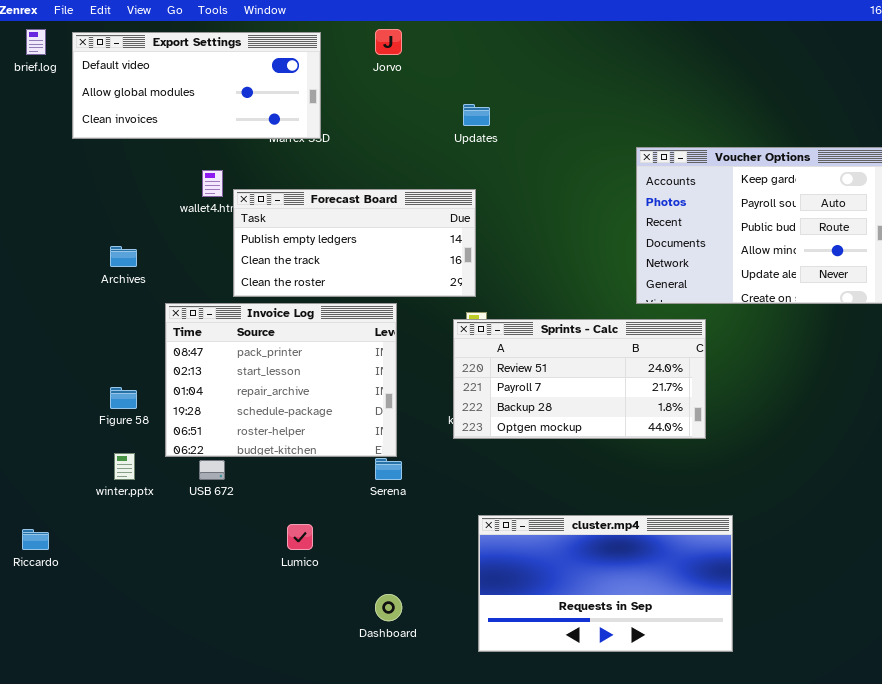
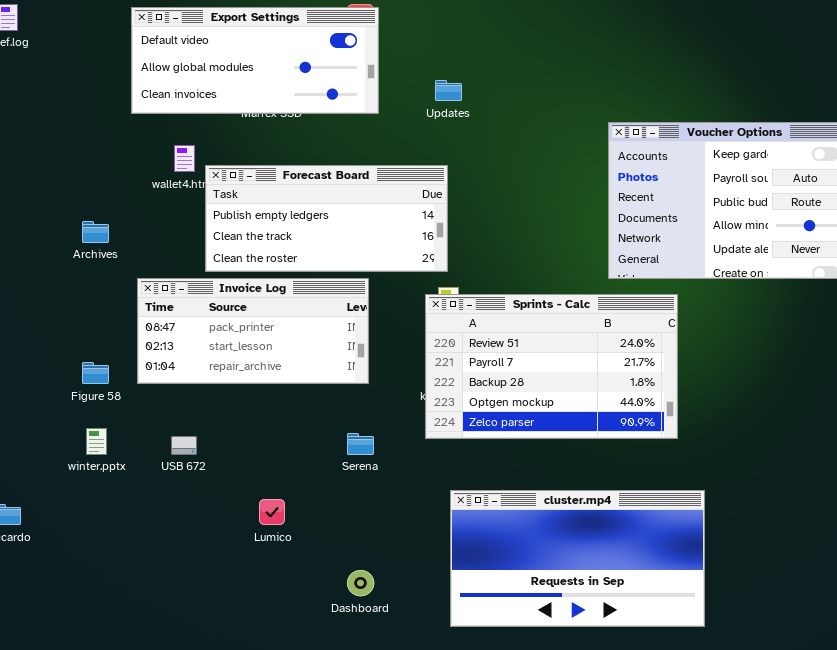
Export Settings: [72,32,321,139] -> [131,7,379,114], moved
Invoice Log: [165,303,397,457] -> [137,278,369,384], resized
Sprints - Calc: [453,319,706,439] -> [425,294,678,439], resized

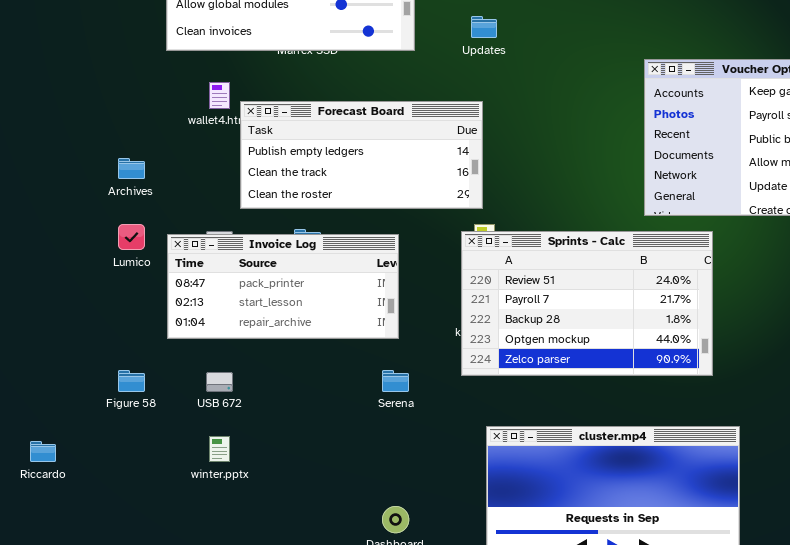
Invoice Log: [137,278,369,384] -> [167,234,399,339], moved
Figure 58: [82,362,109,384] -> [118,370,145,392], moved
winter.pptx: [86,428,107,455] -> [209,436,230,462], moved
Lumico: [259,499,285,525] -> [118,224,145,250], moved

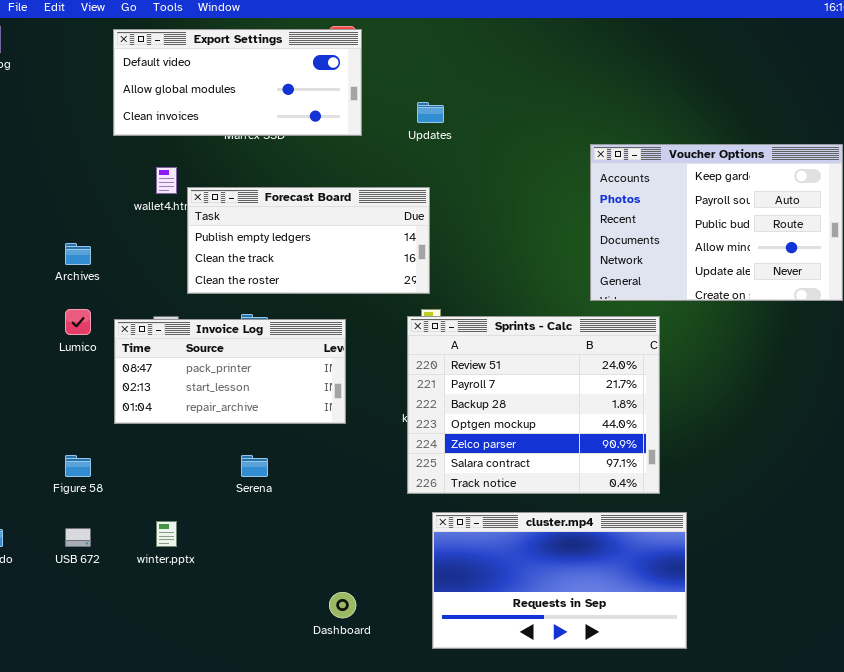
Sprints - Calc: [461,231,713,376] -> [407,316,660,494], resized
Serena: [382,370,409,392] -> [241,455,268,477], moved
USB 672: [206,372,233,392] -> [65,528,91,547], moved

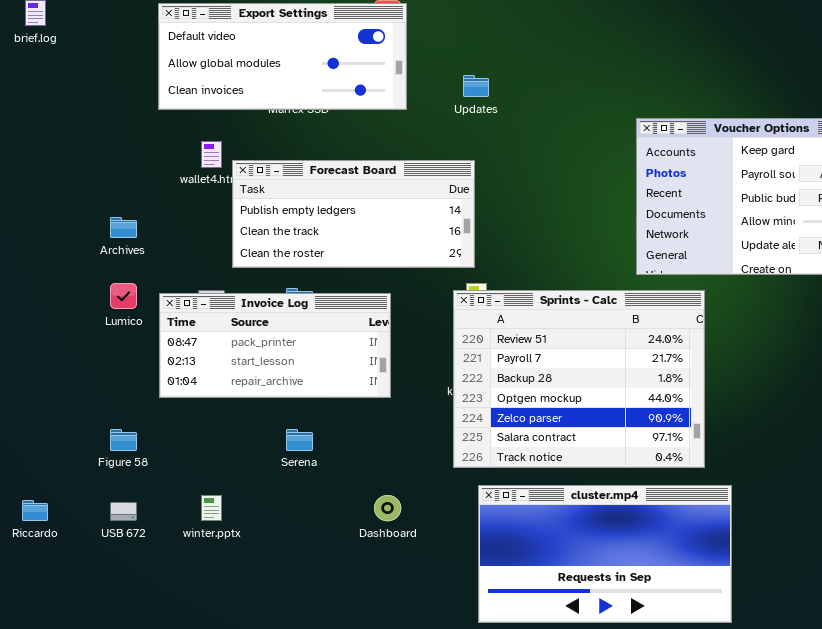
Dashboard: [329,592,356,618] -> [374,495,401,521], moved

